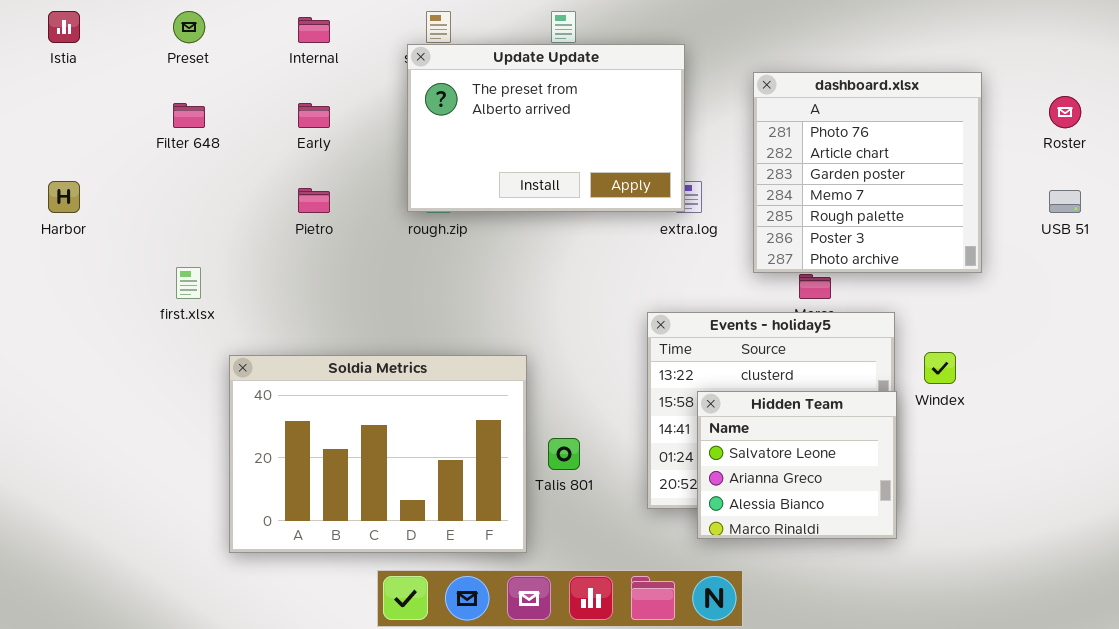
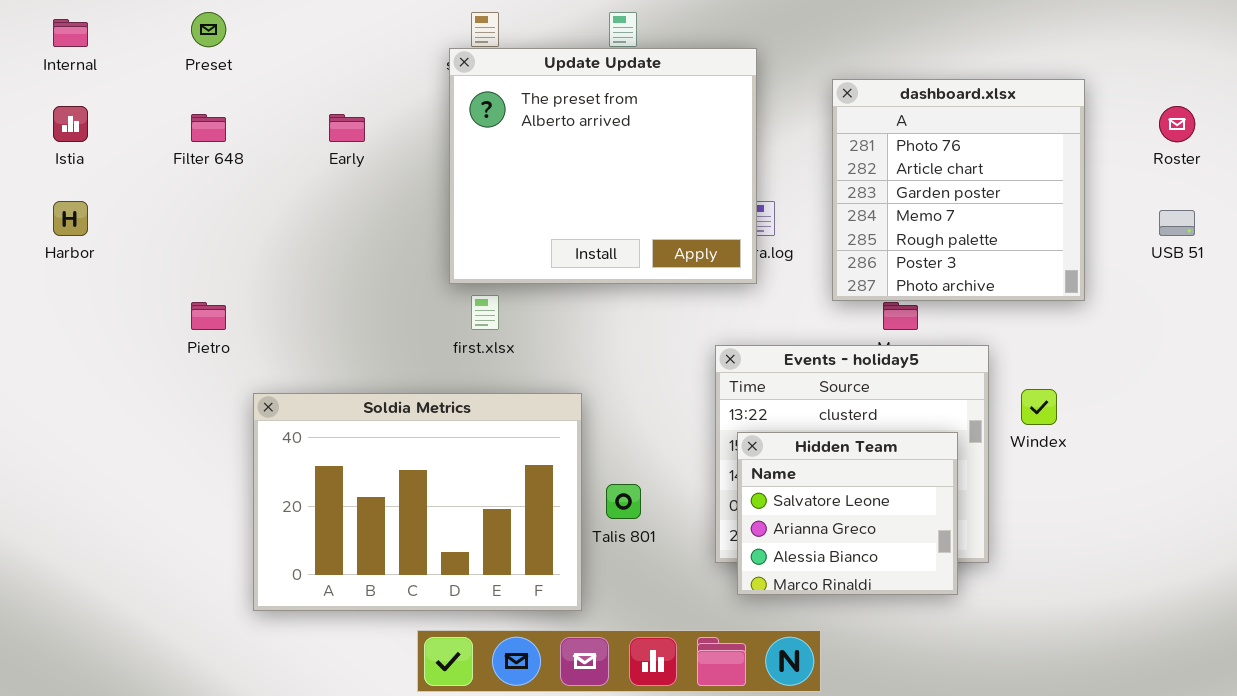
Istia: [48,11,80,43] -> [53,106,88,142], moved
Internal: [298,17,330,43] -> [53,19,88,47], moved
Update Update: [407,44,685,212] -> [449,48,757,284], resized
Pietro: [298,188,330,213] -> [191,302,226,330], moved
first.xlsx: [176,267,201,299] -> [471,295,499,330], moved
Hidden Team: [697,391,897,539] -> [737,432,958,595], moved

